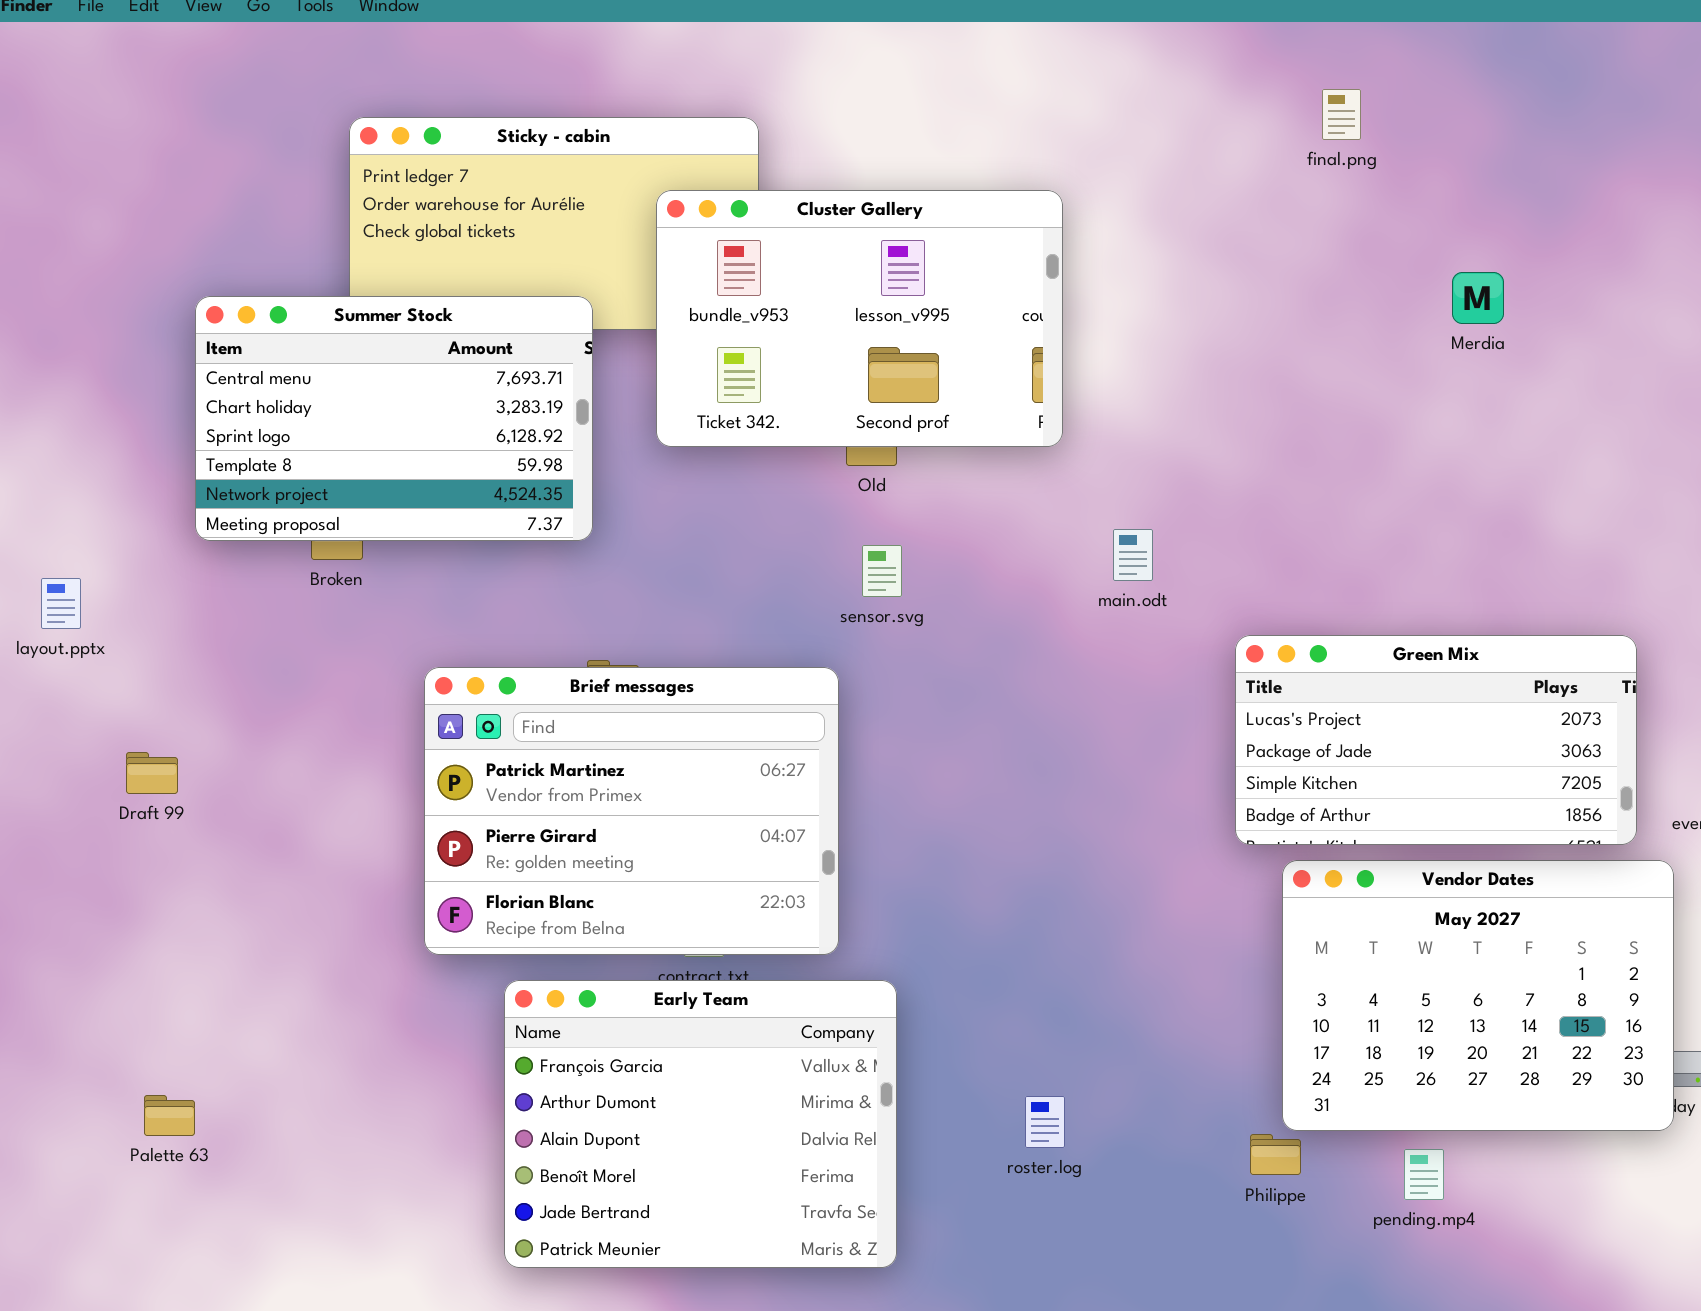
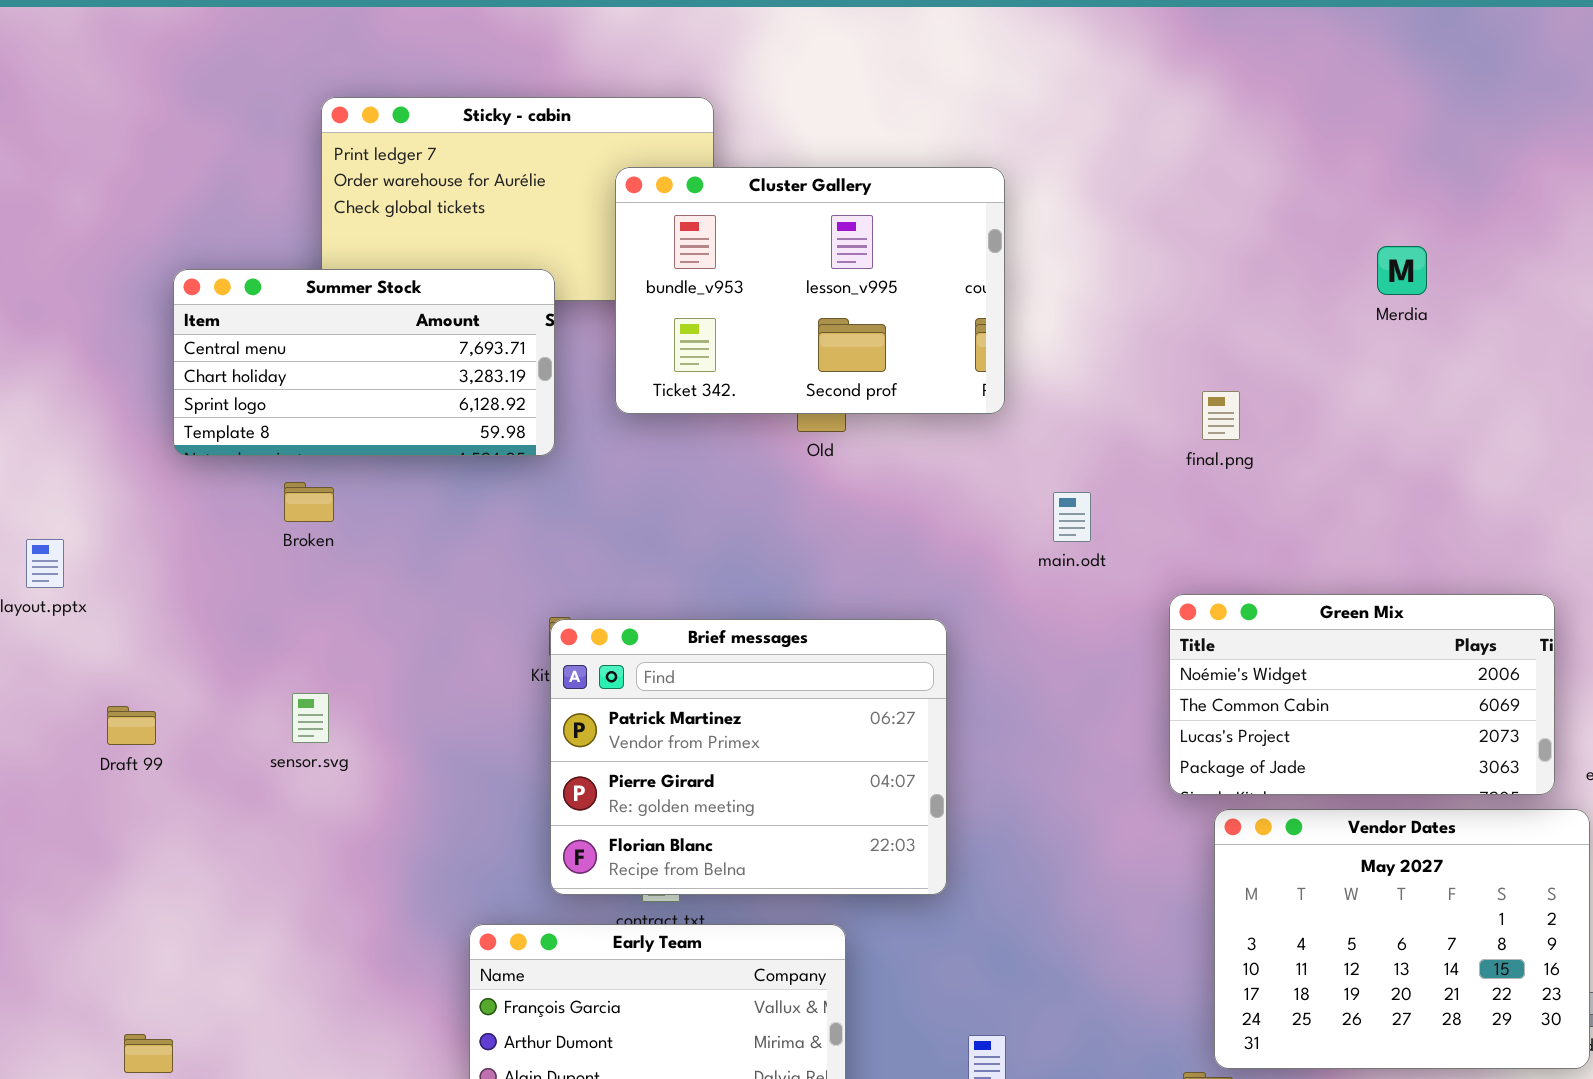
final.png: [1322,89,1361,140] -> [1202,391,1240,440], moved
Summer Stock: [195,296,593,541] -> [173,269,555,456], resized
sensor.svg: [862,545,902,597] -> [292,693,329,743], moved
Green Mix: [1235,635,1637,845] -> [1169,594,1555,795], scrolled up 2 rows
Brief messages: [424,667,839,955] -> [550,619,947,895], moved

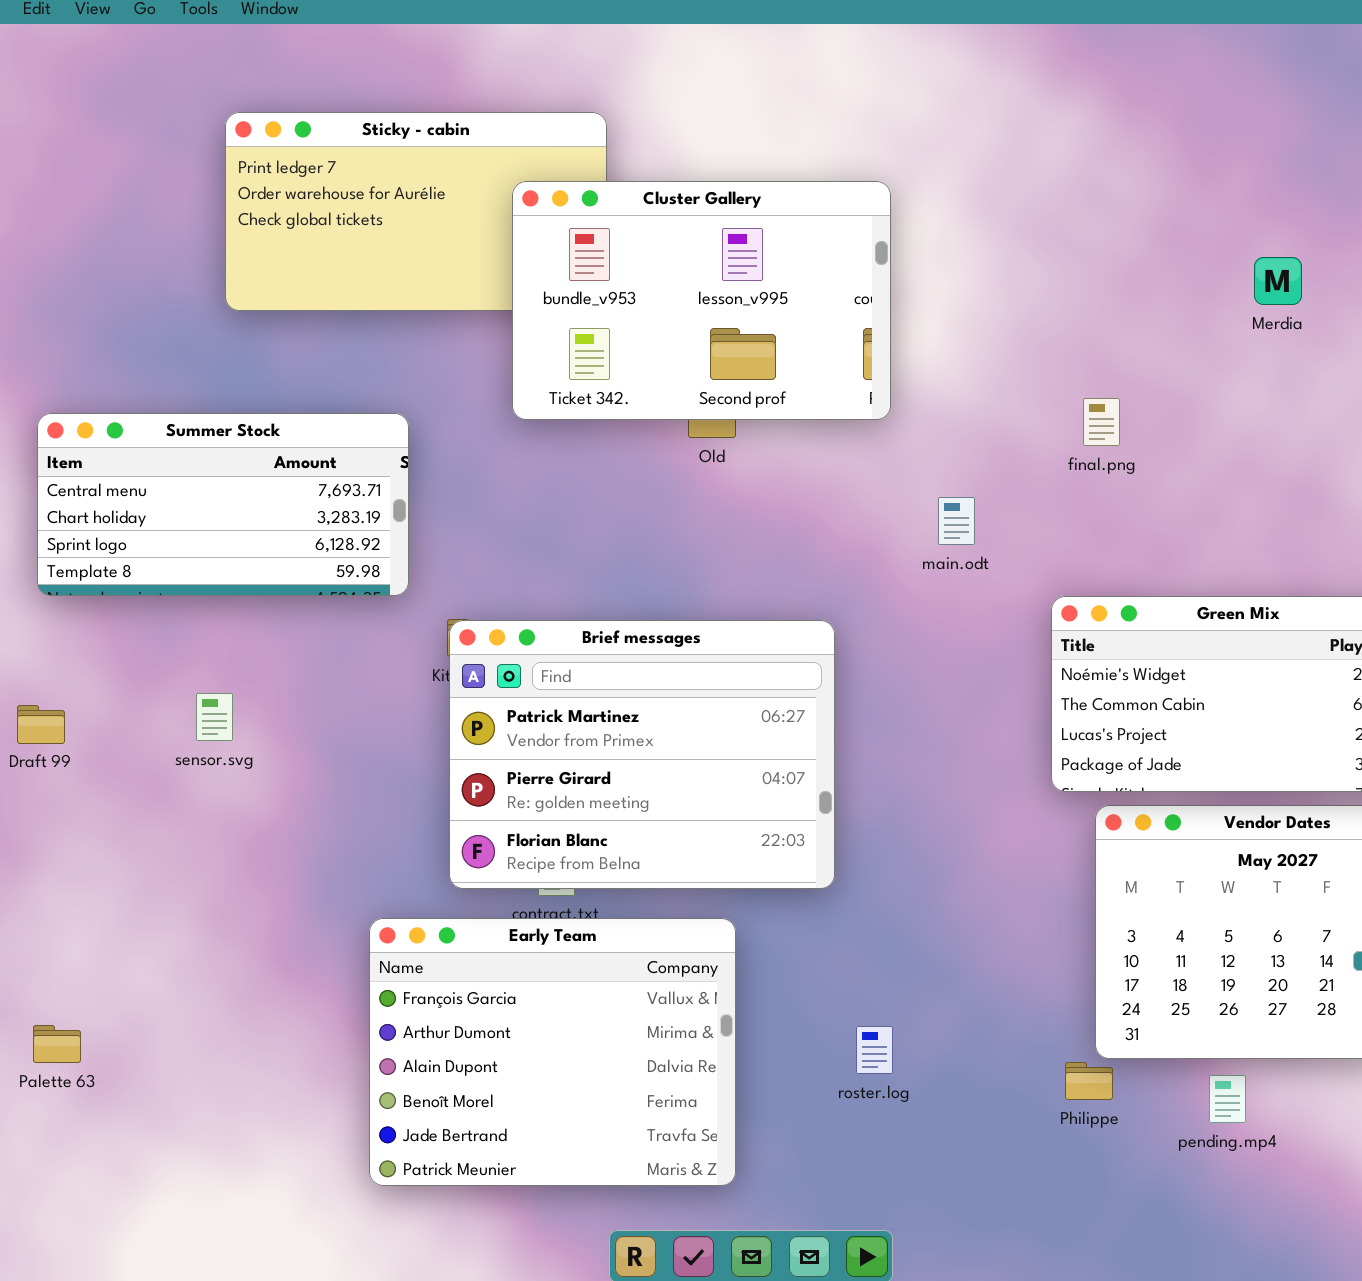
Summer Stock: [173,269,555,456] -> [37,413,409,596], moved

